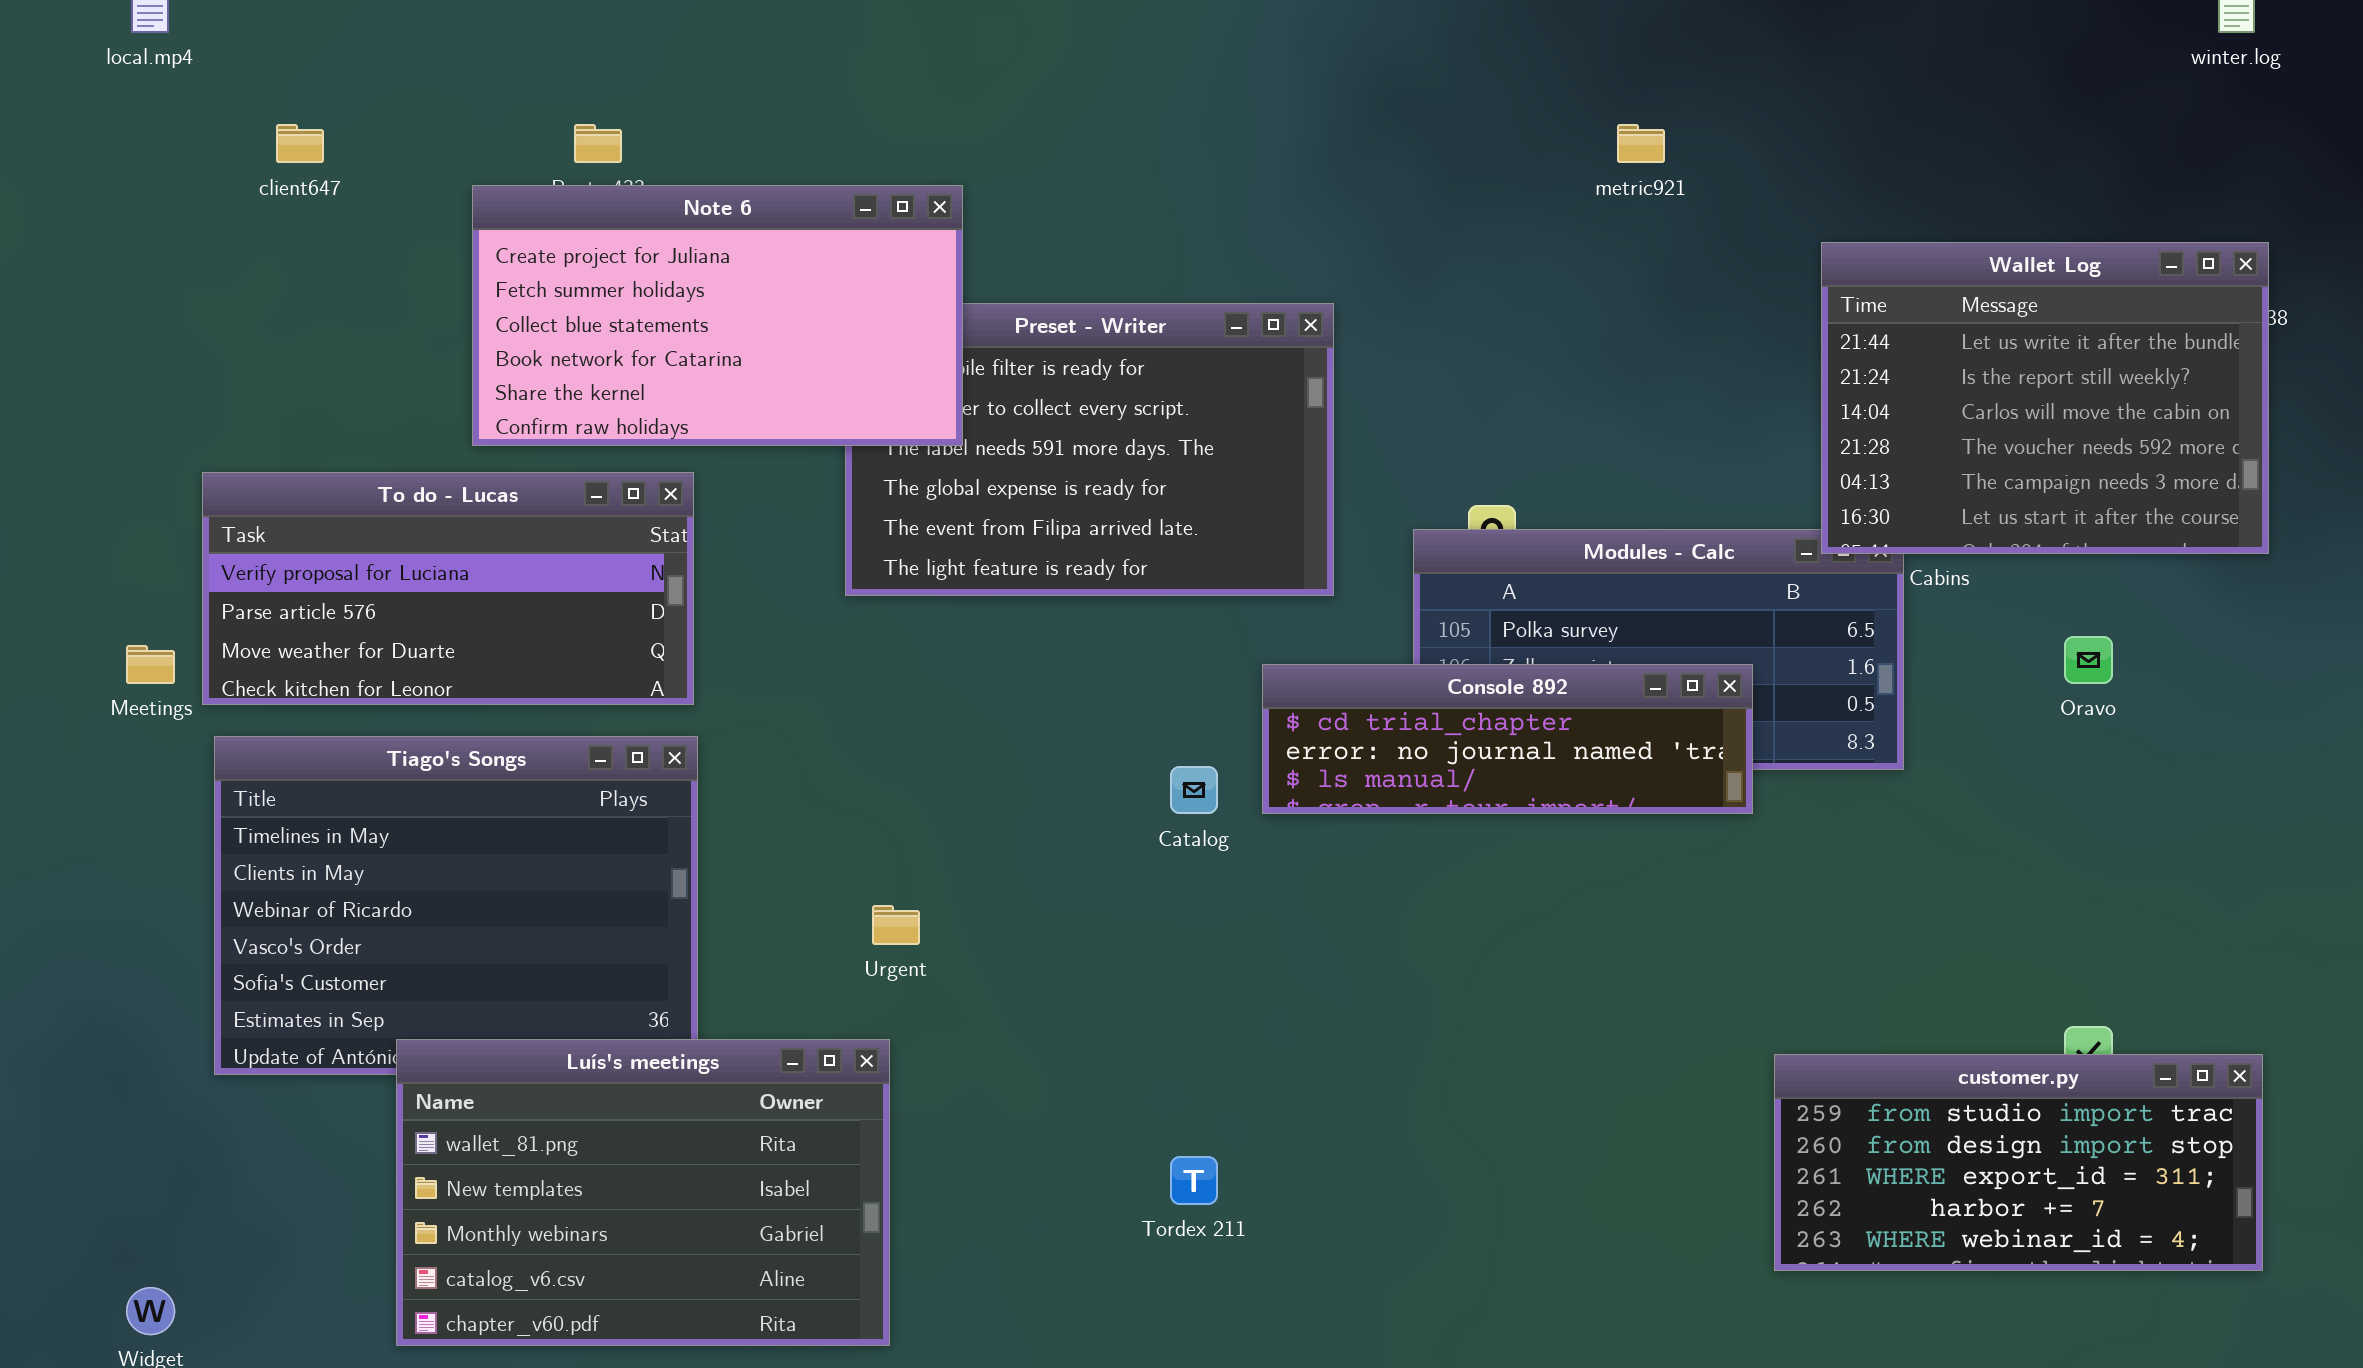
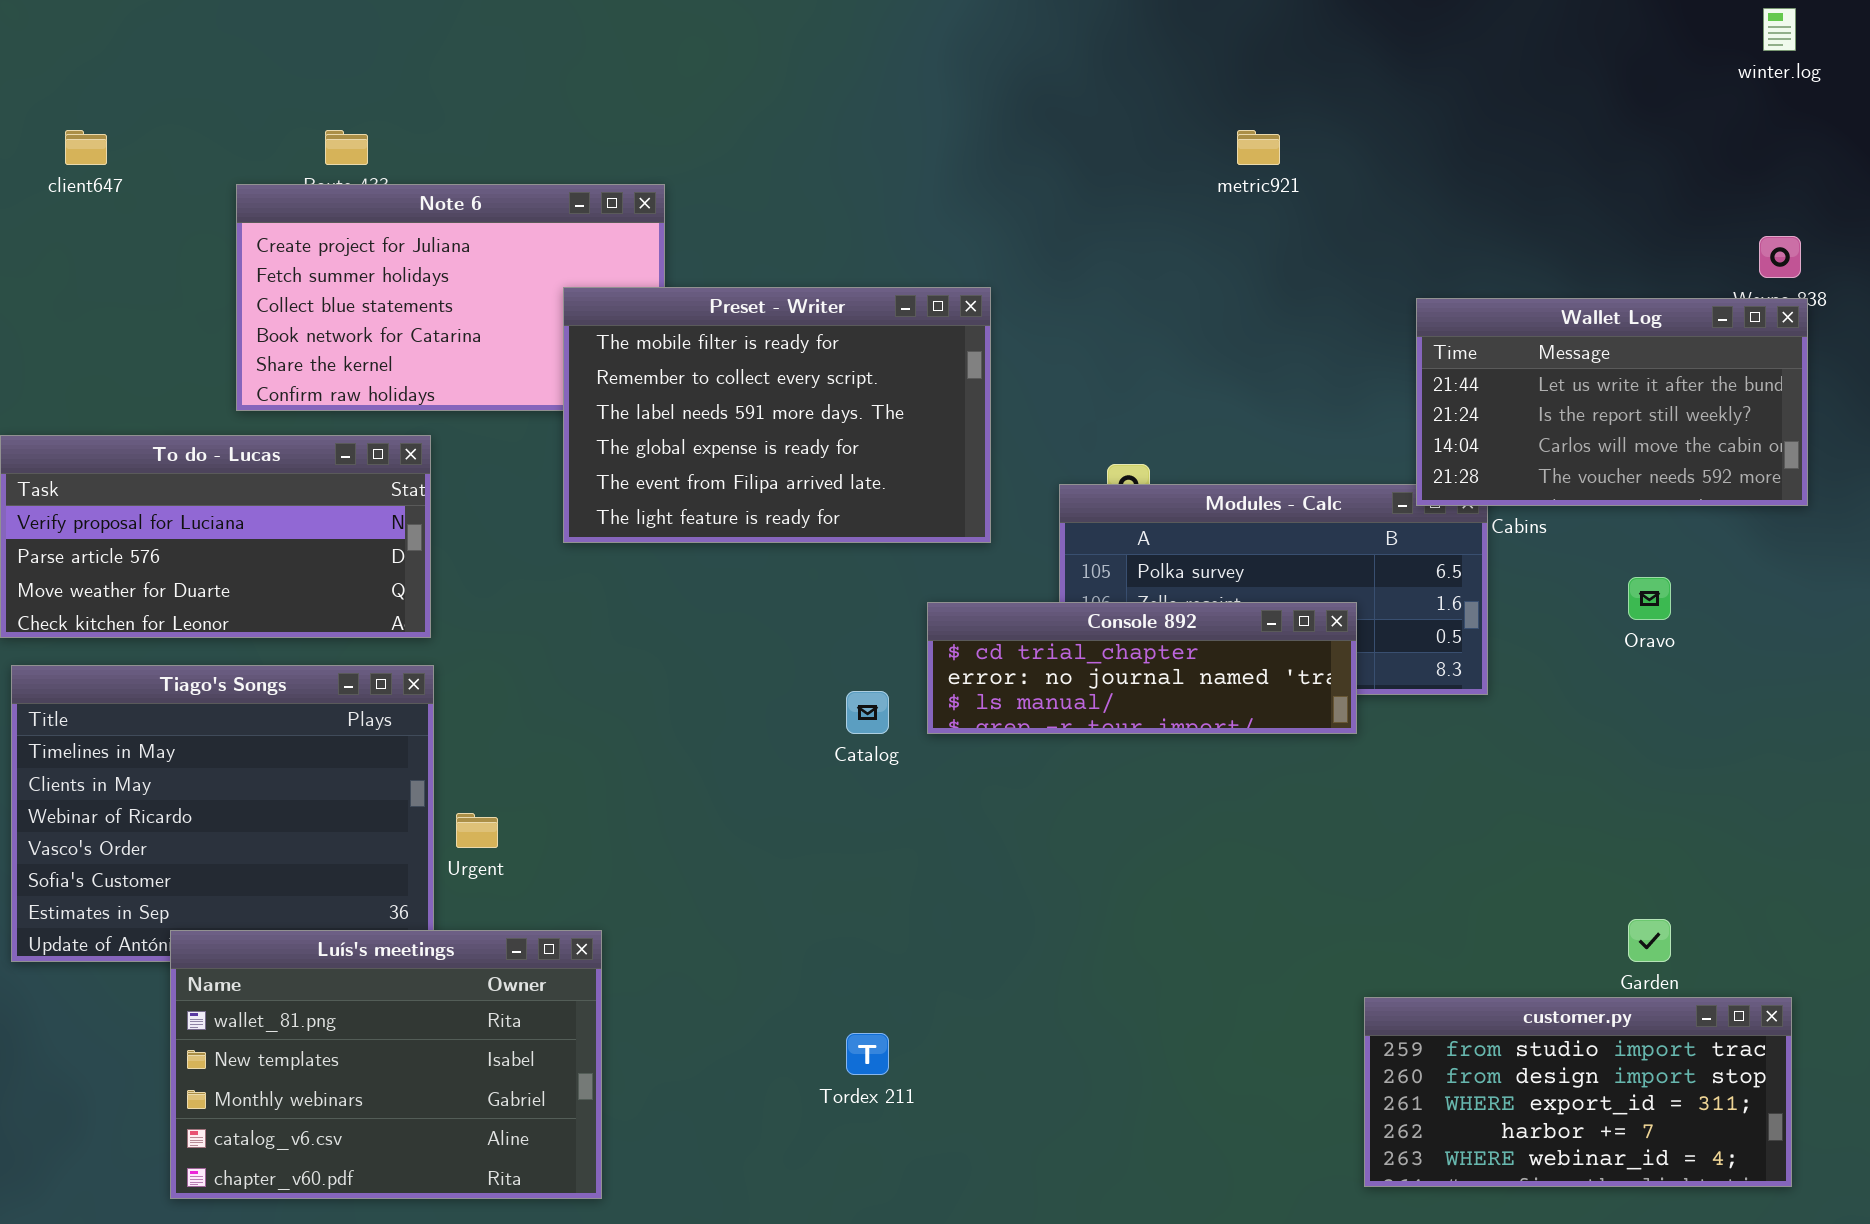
Wallet Log: [1821,242,2269,554] -> [1416,298,1808,506], resized
Preset - Writer: [845,303,1334,596] -> [563,287,991,543], raised
Urgent: [872,905,920,945] -> [456,813,498,848], moved
customer.py: [1774,1054,2263,1271] -> [1364,997,1792,1187], moved

